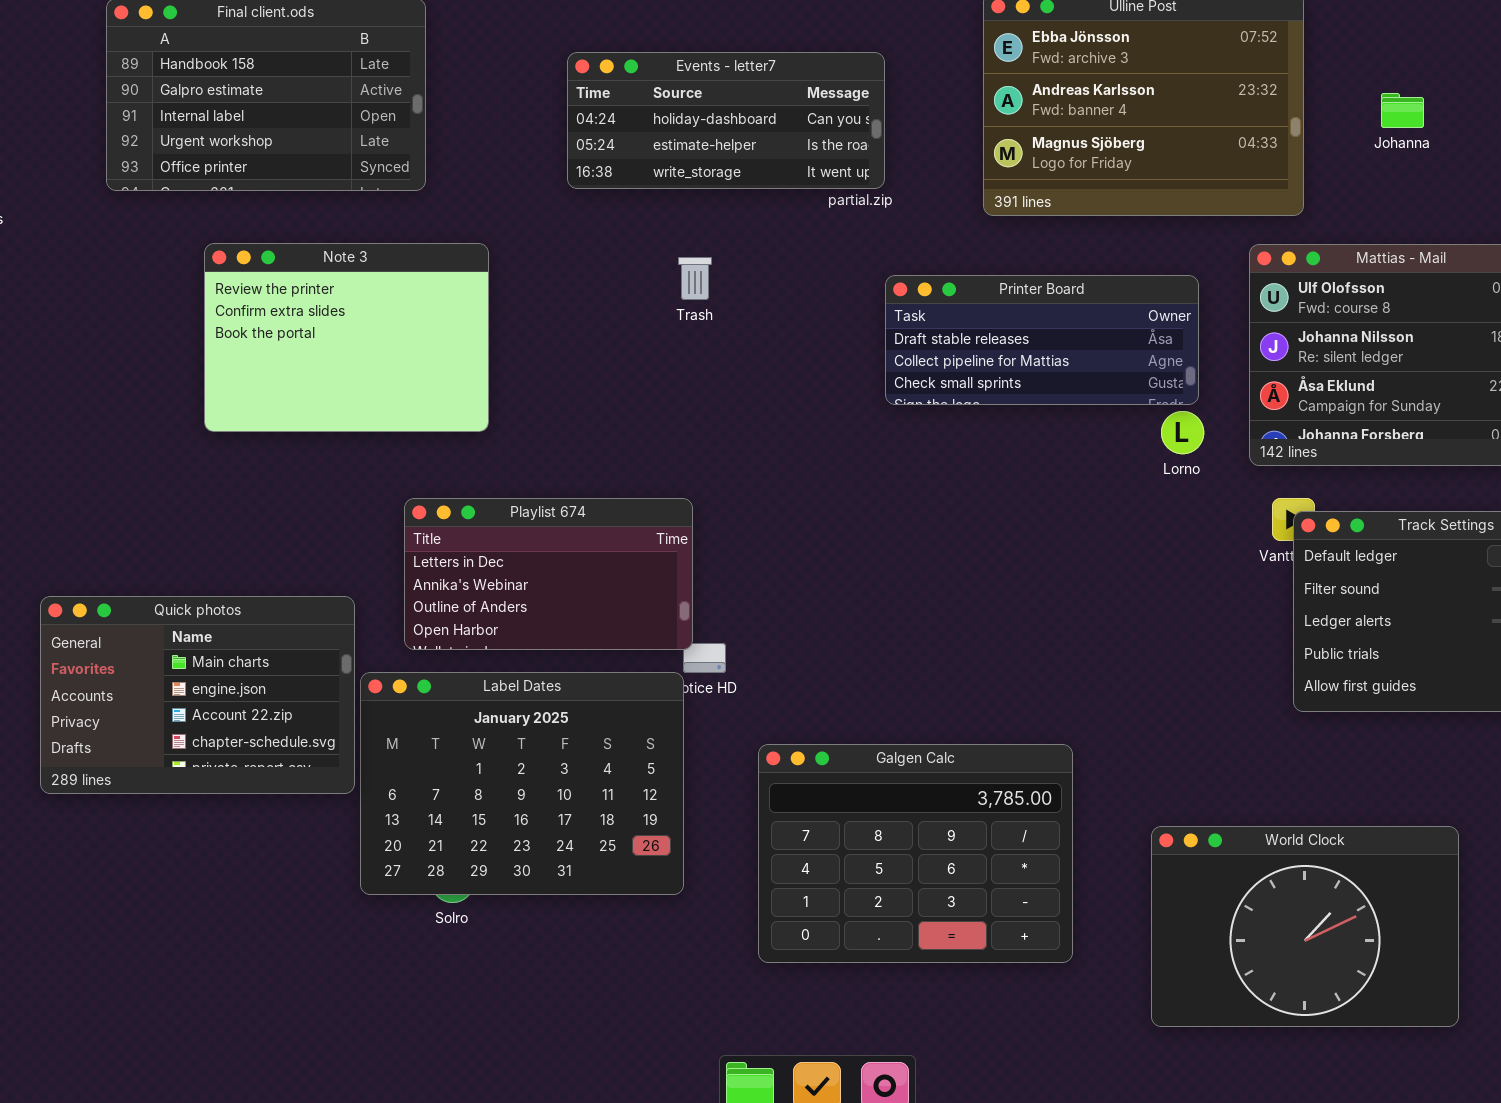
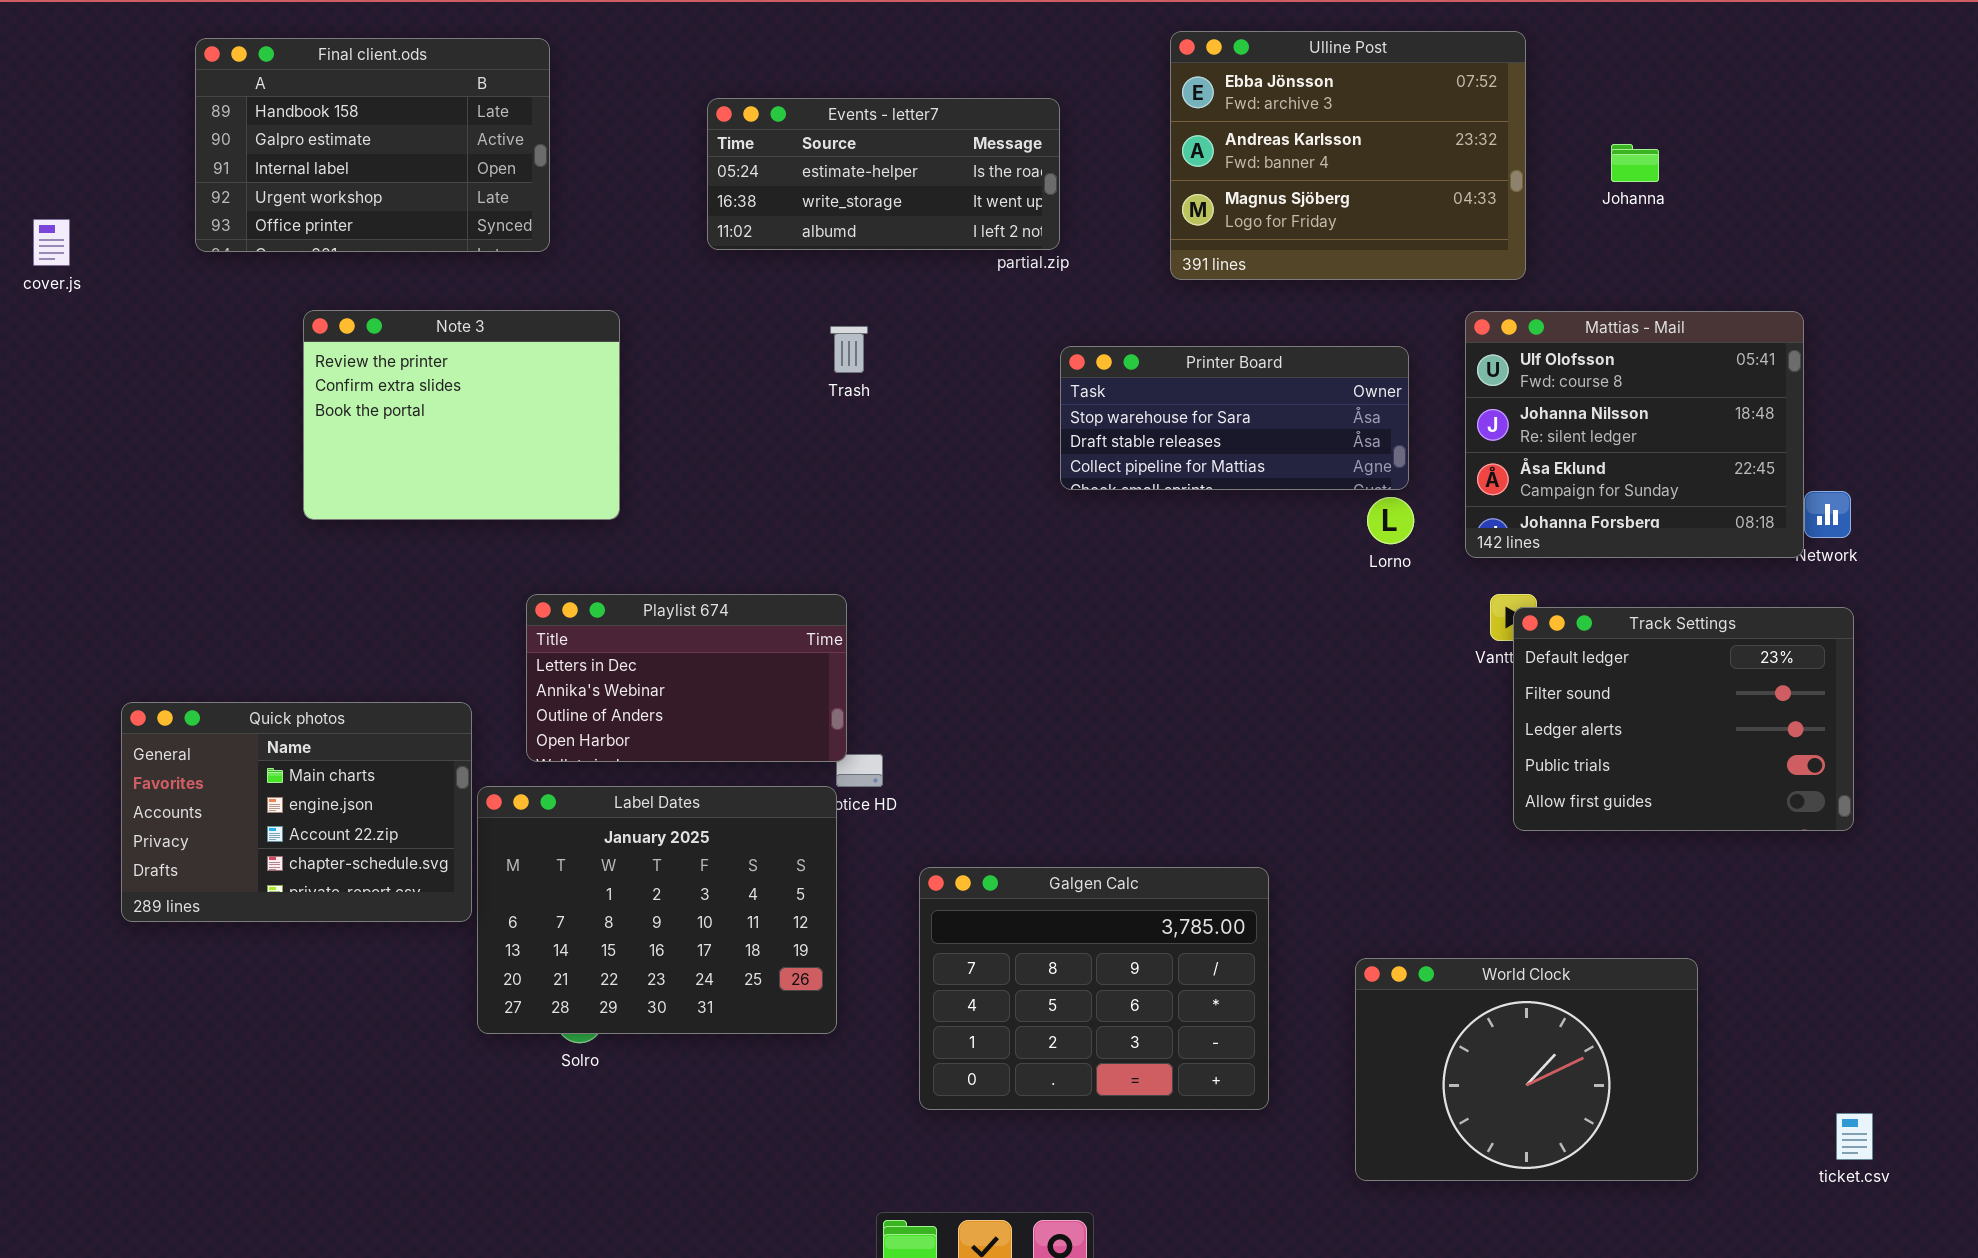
Events - letter7: [567,52,885,189] -> [707,98,1060,250], scrolled down 1 row
Printer Board: [885,275,1199,405] -> [1060,346,1409,490], scrolled up 1 row

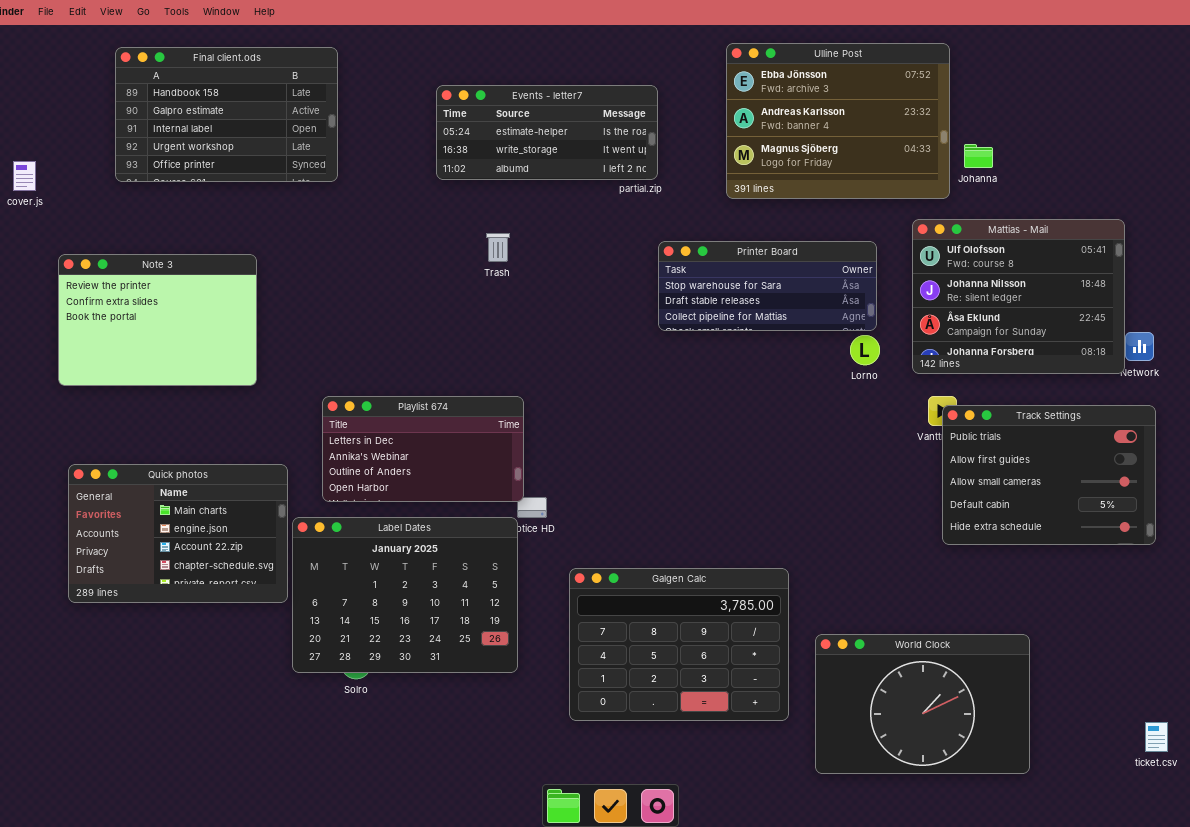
Johanna: [1611,144,1659,182] -> [964,144,993,168], moved
Note 3: [303,310,620,520] -> [58,254,257,386], moved
Trash: [830,326,868,373] -> [486,233,510,262], moved
Track Settings: [1513,607,1854,831] -> [942,405,1156,545], scrolled down 3 rows
World Clock: [1355,958,1698,1181] -> [815,634,1030,774], moved

